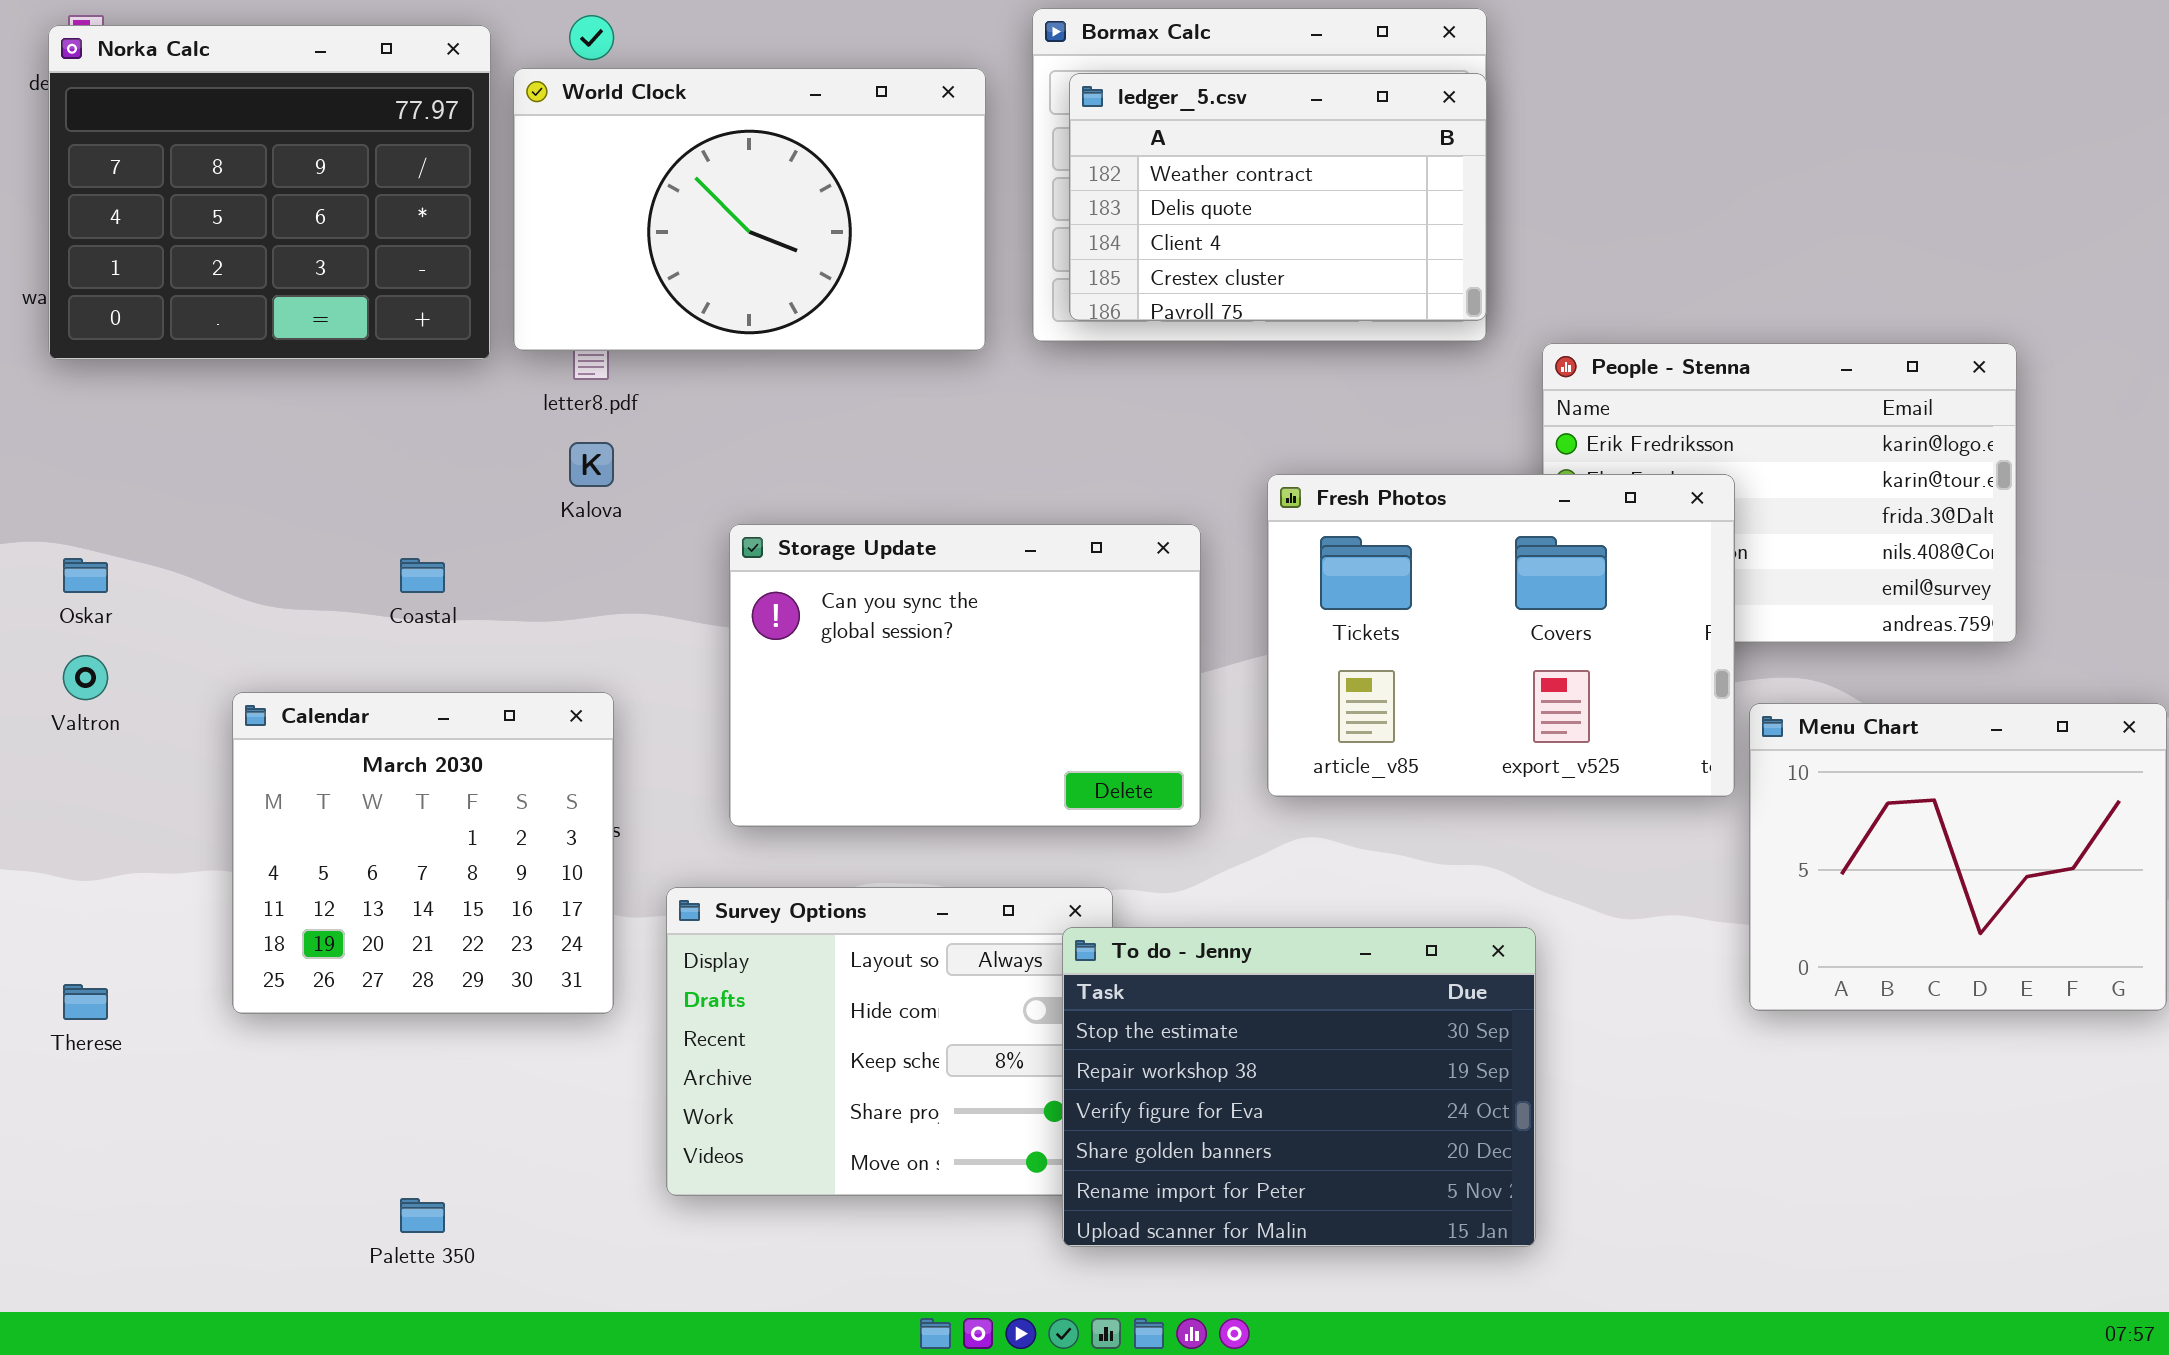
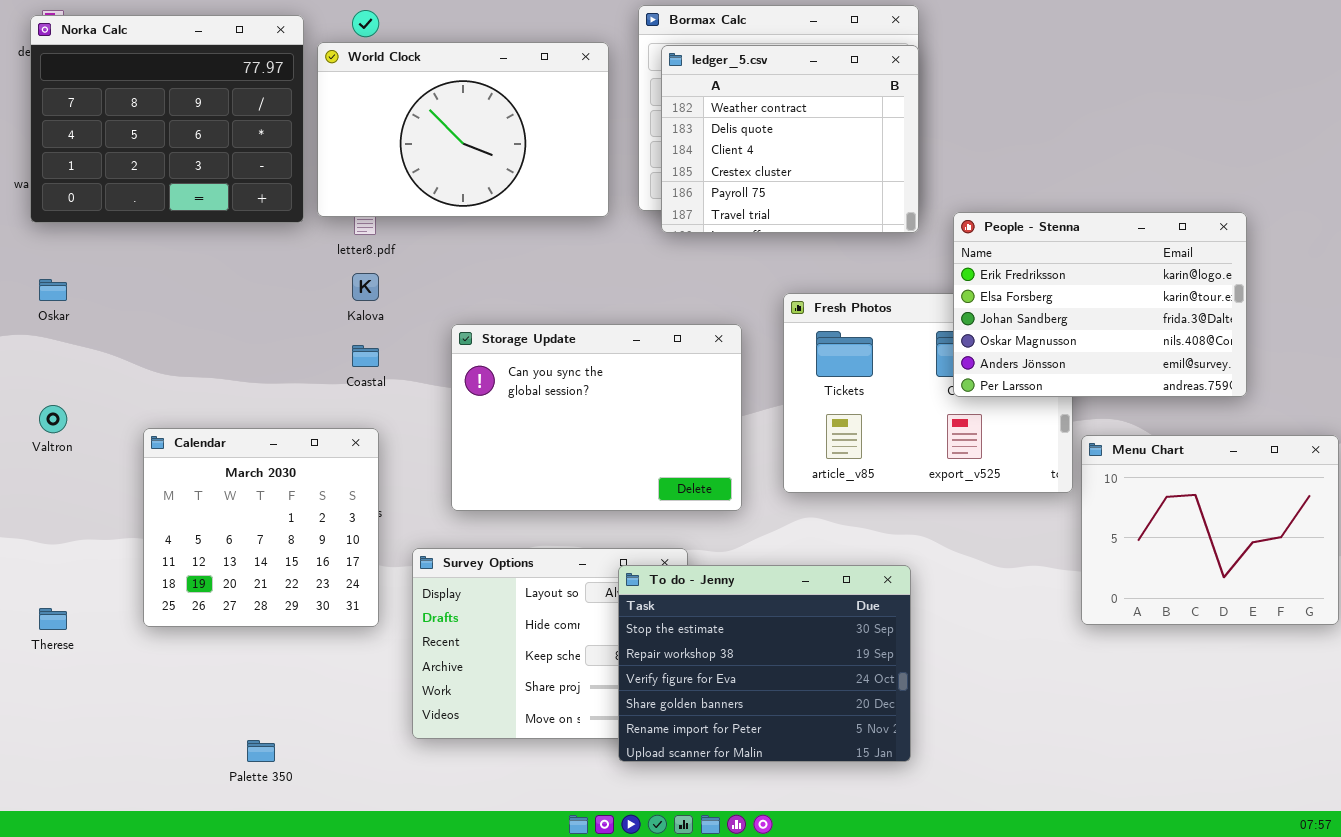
ledger_5.csv: [1069,73,1487,321] -> [661,45,919,233], resized
People - Stenna: [1542,343,2017,643] -> [953,212,1247,397], raised
Oskar: [63,558,108,593] -> [39,279,67,301], moved
Coastal: [400,558,445,593] -> [352,345,379,367], moved
To do - Jenny: [1062,927,1536,1247] -> [618,565,911,762], moved

